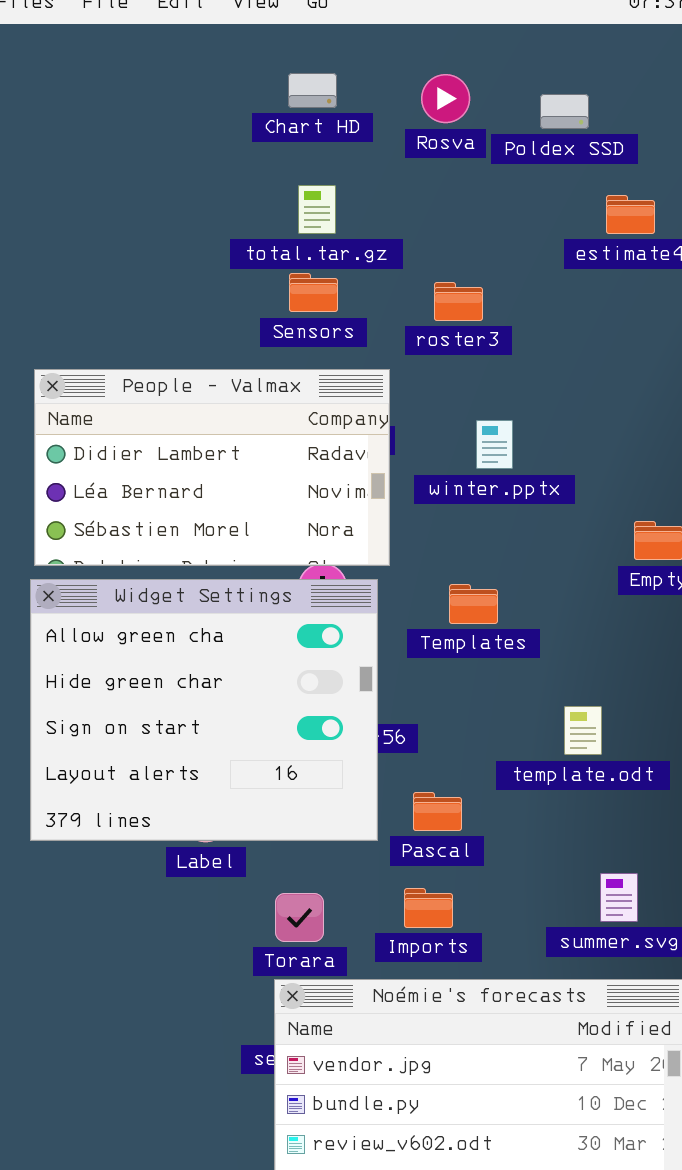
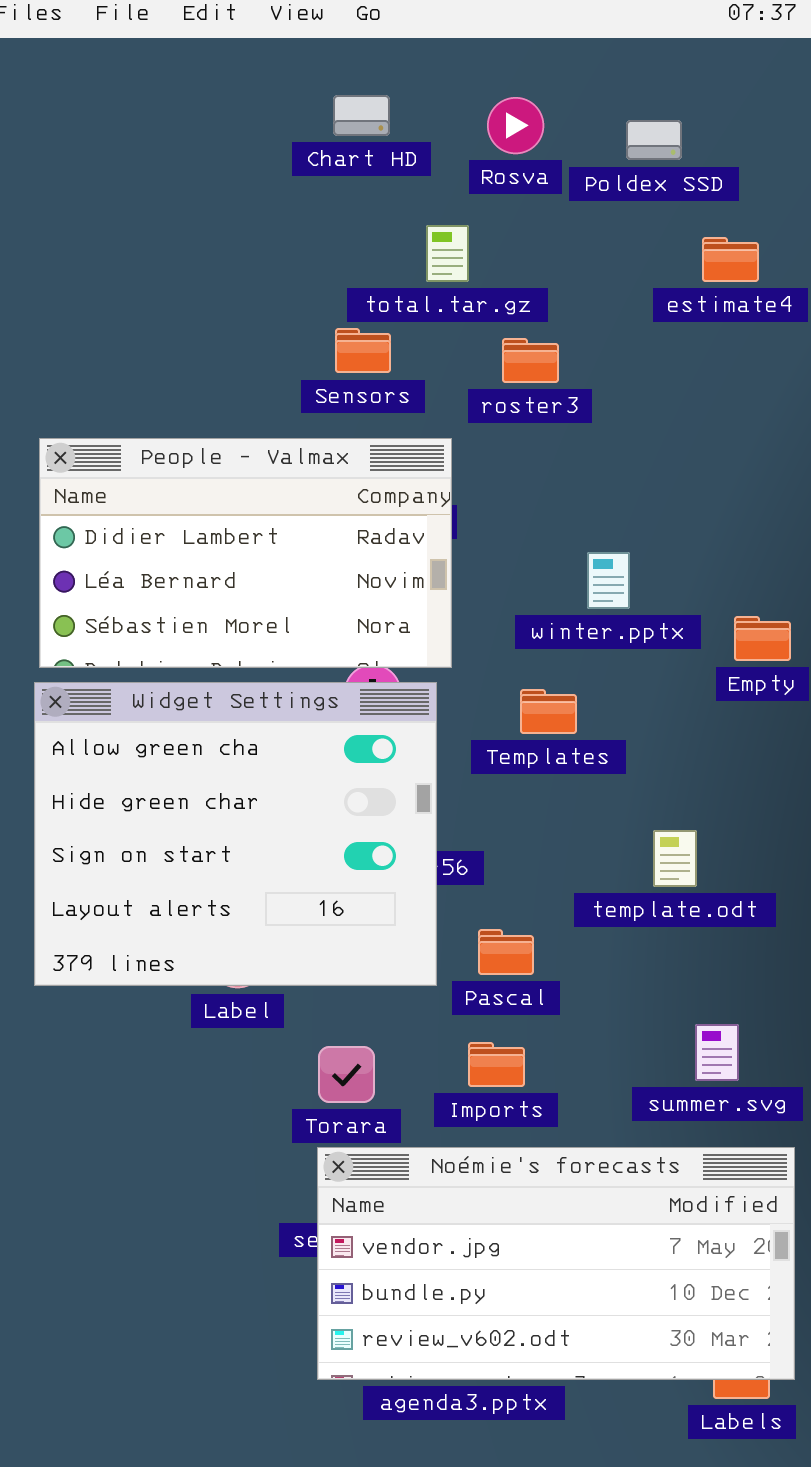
total.tar.gz: [298,185,336,234] -> [426,225,469,282], moved
winter.pptx: [476,420,513,469] -> [587,552,630,609], moved

